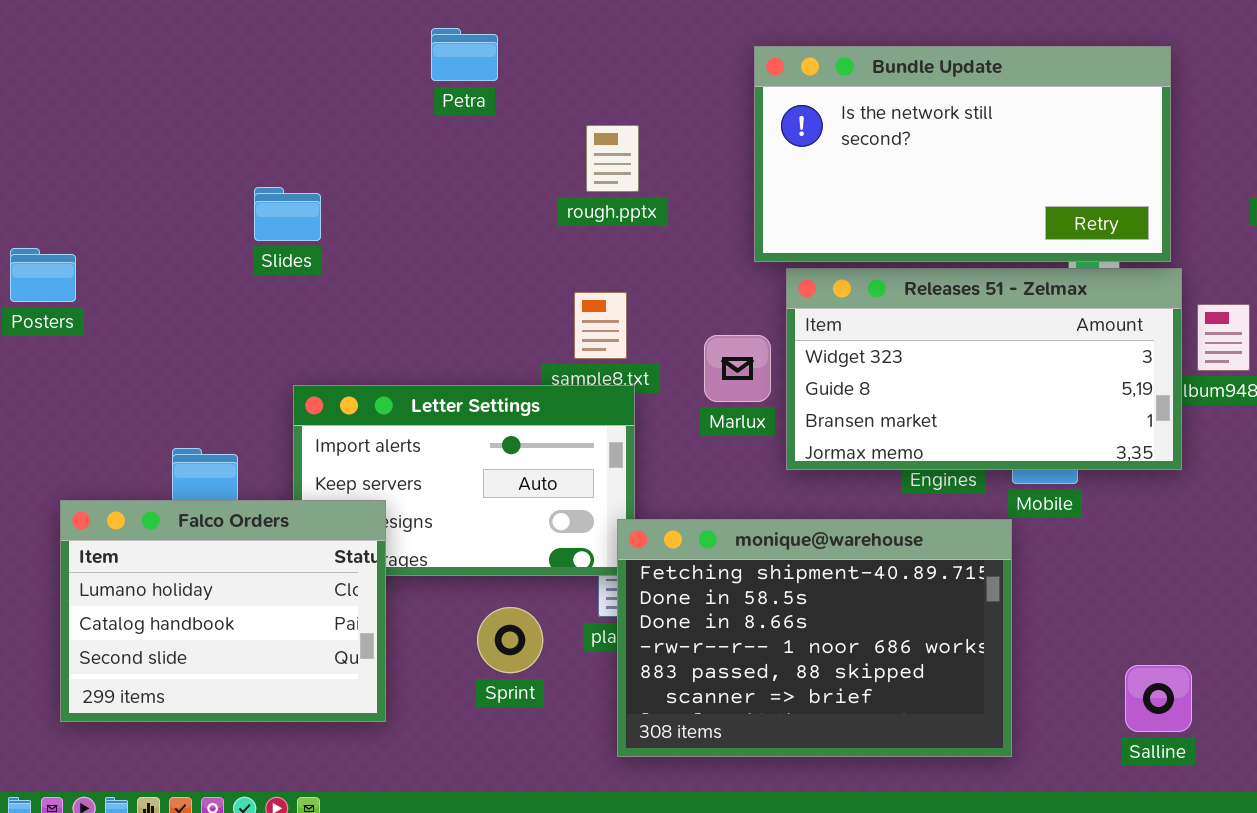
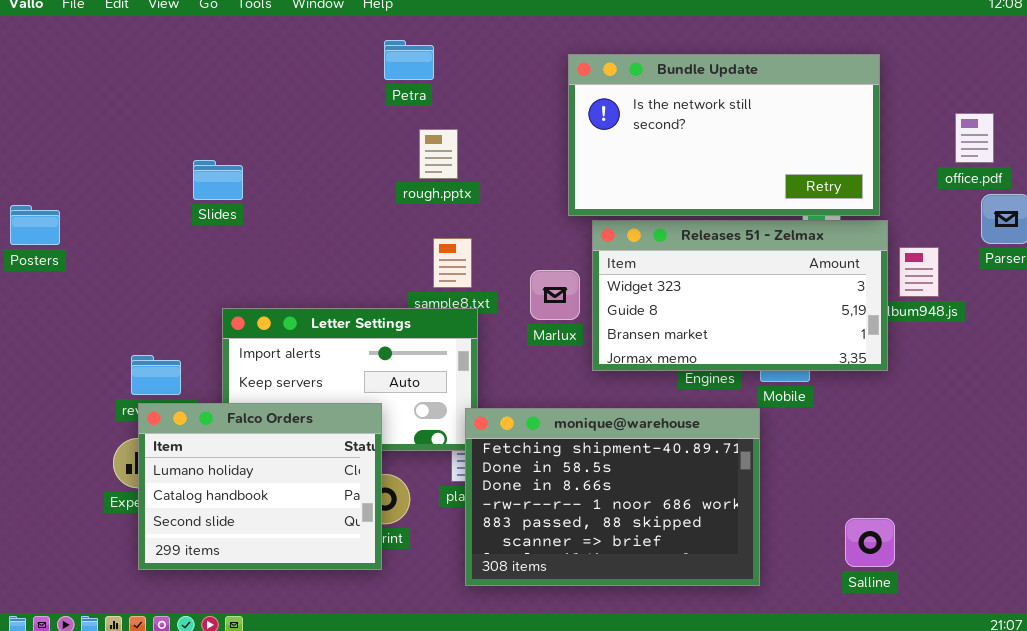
Petra: [431,28,498,81] -> [384,40,434,80], moved
rough.pptx: [586,125,639,192] -> [419,129,458,179], moved
Falco Orders: [60,500,386,722] -> [138,403,382,570], moved

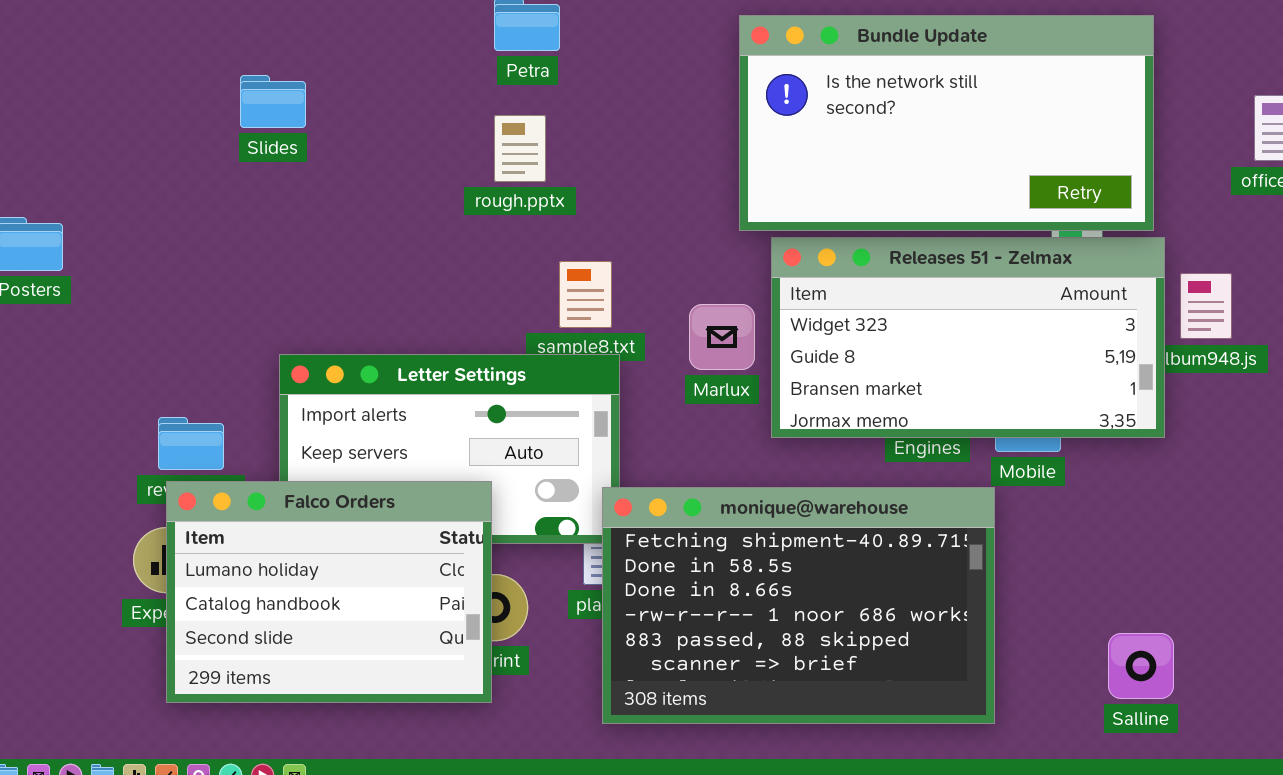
rough.pptx: [419,129,458,179] -> [494,115,546,182], moved
Slides: [193,160,243,200] -> [240,75,306,128], moved

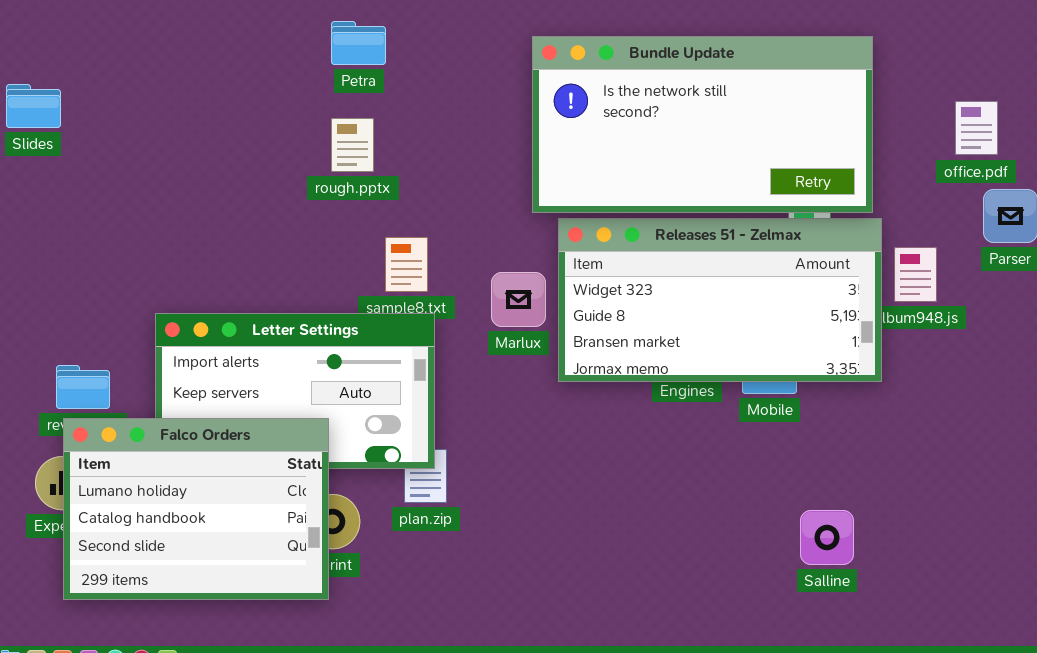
Slides: [240,75,306,128] -> [6,84,61,128], moved
monique@warehouse: [602,487,995,724] -> none, closed
Salline: [1108,633,1174,699] -> [800,510,854,565], moved

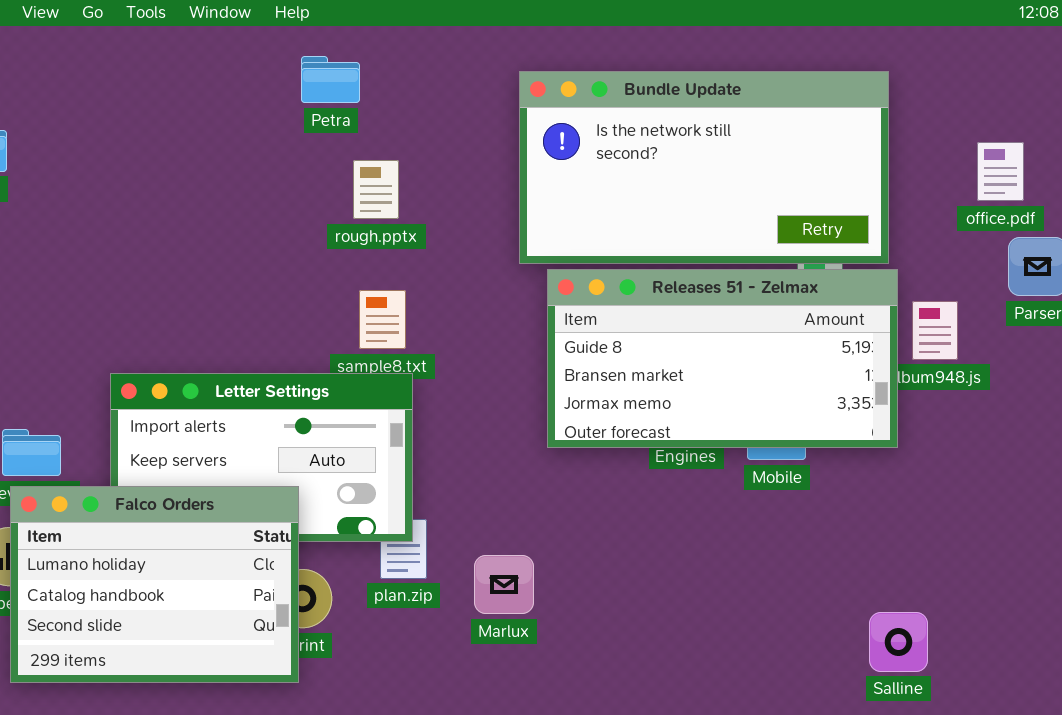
rough.pptx: [331,118,374,172] -> [353,160,399,219], moved
Releases 51 - Zelmax: [558,218,882,382] -> [547,269,898,448], scrolled down 1 row
Marlux: [491,272,546,327] -> [474,555,534,614], moved
Salline: [800,510,854,565] -> [869,612,928,672], moved

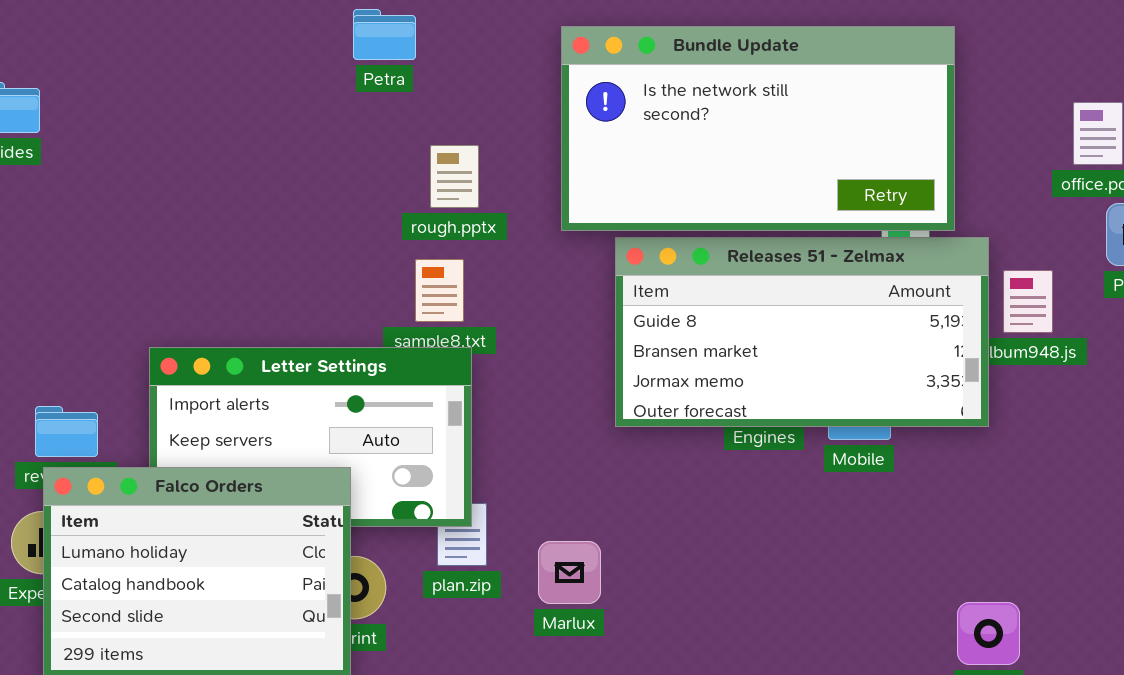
Bundle Update: [519,71,889,264] -> [561,26,955,231], moved
rough.pptx: [353,160,399,219] -> [430,145,479,208], moved

